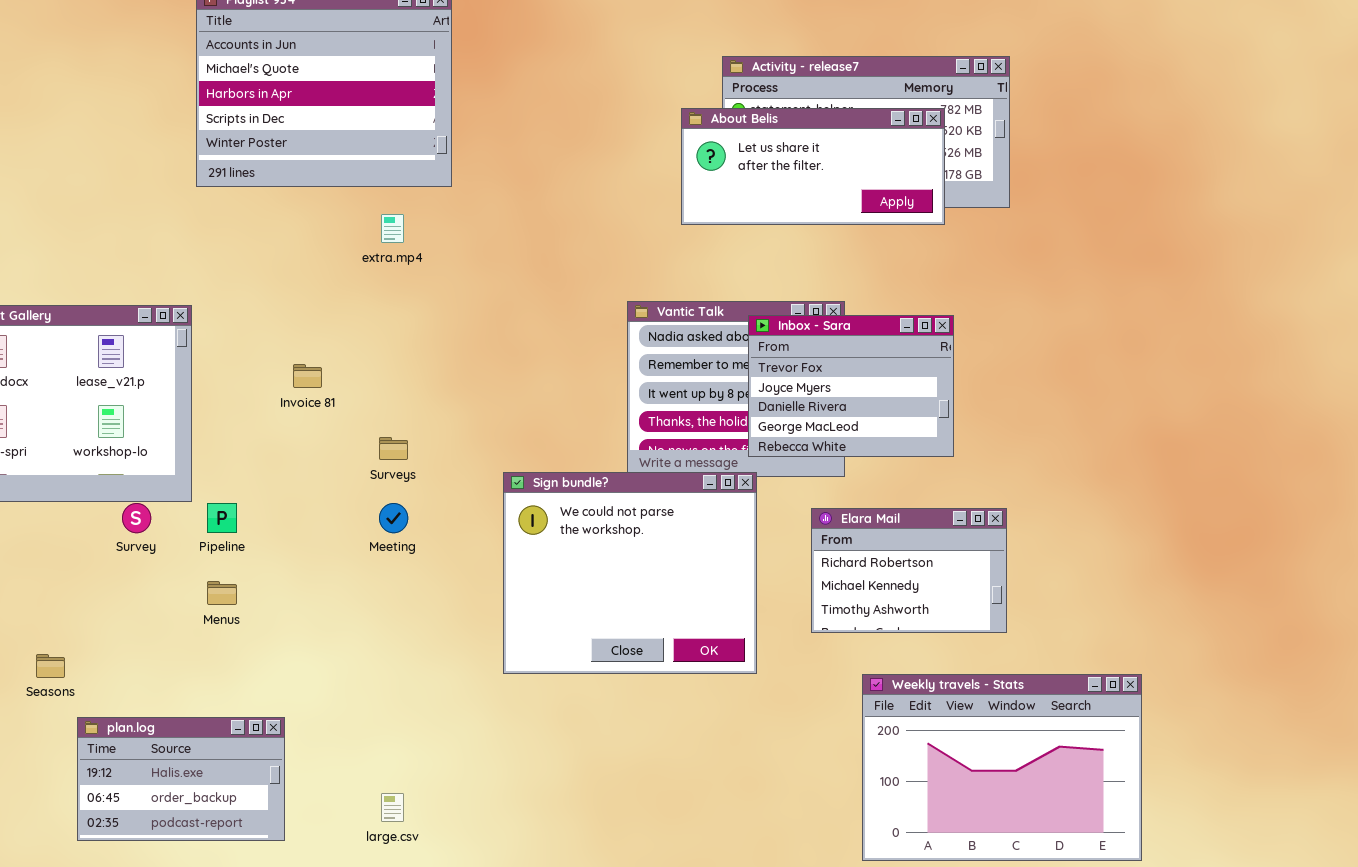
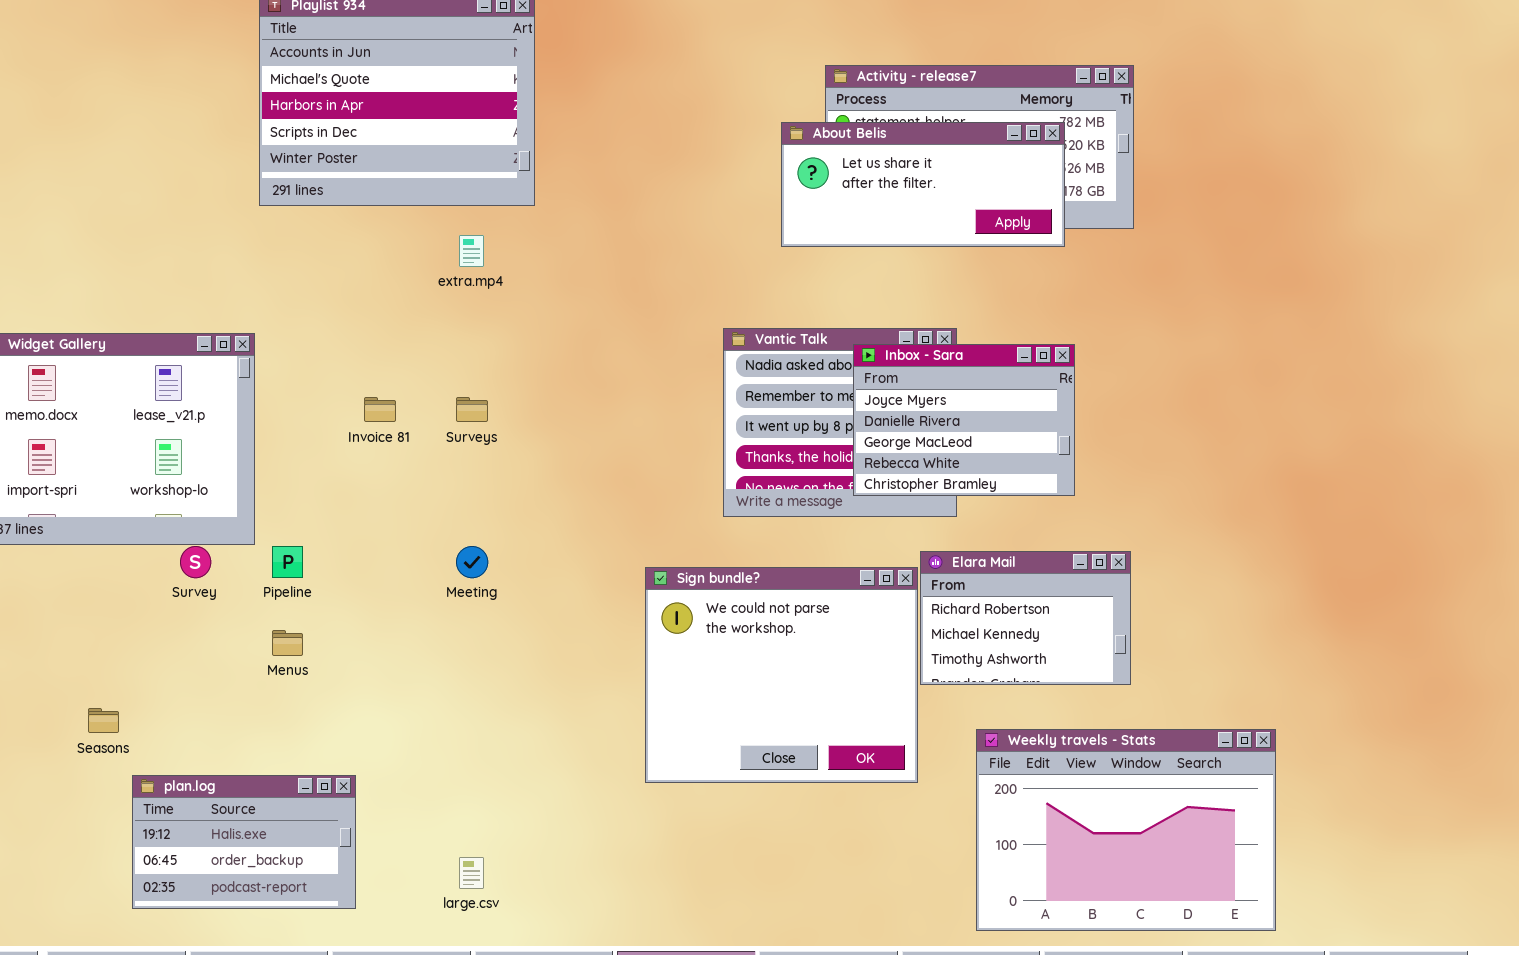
Inbox - Sara: [748,315,954,457] -> [853,344,1075,496], scrolled down 1 row
Surveys: [379,437,408,460] -> [456,397,488,422], moved
Sign bundle?: [503,472,757,674] -> [645,567,918,783], moved

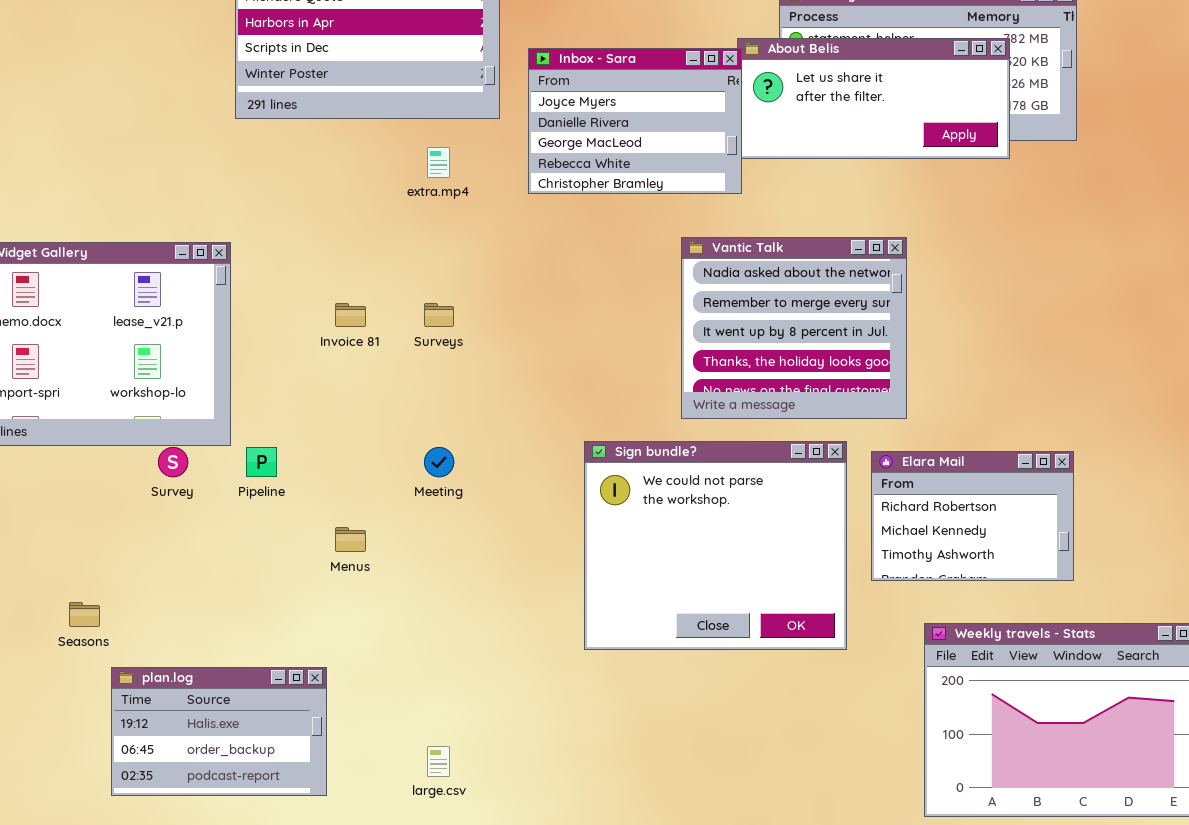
Inbox - Sara: [853,344,1075,496] -> [528,48,742,194], moved
Sign bundle?: [645,567,918,783] -> [584,441,847,650], moved
Menus: [272,630,303,656] -> [335,527,366,552], moved

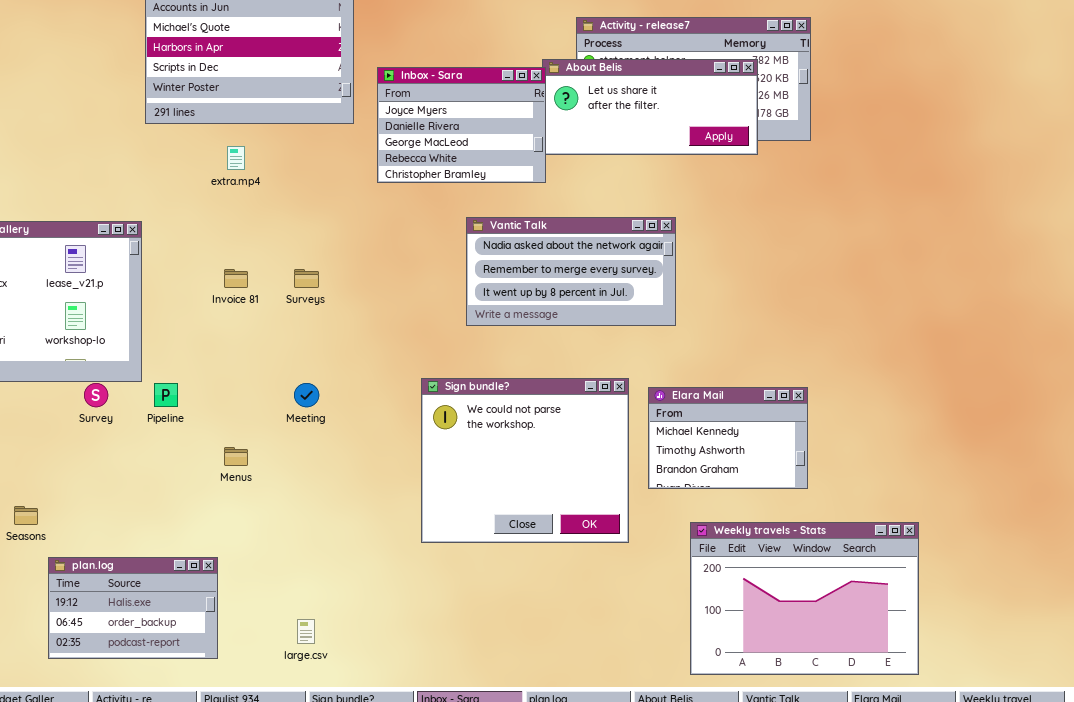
extra.mp4: [427,147,450,178] -> [227,146,245,170], moved
Vantic Talk: [681,237,907,419] -> [466,217,676,326], resized
Elara Mail: [871,451,1074,581] -> [648,387,808,489], scrolled down 1 row

